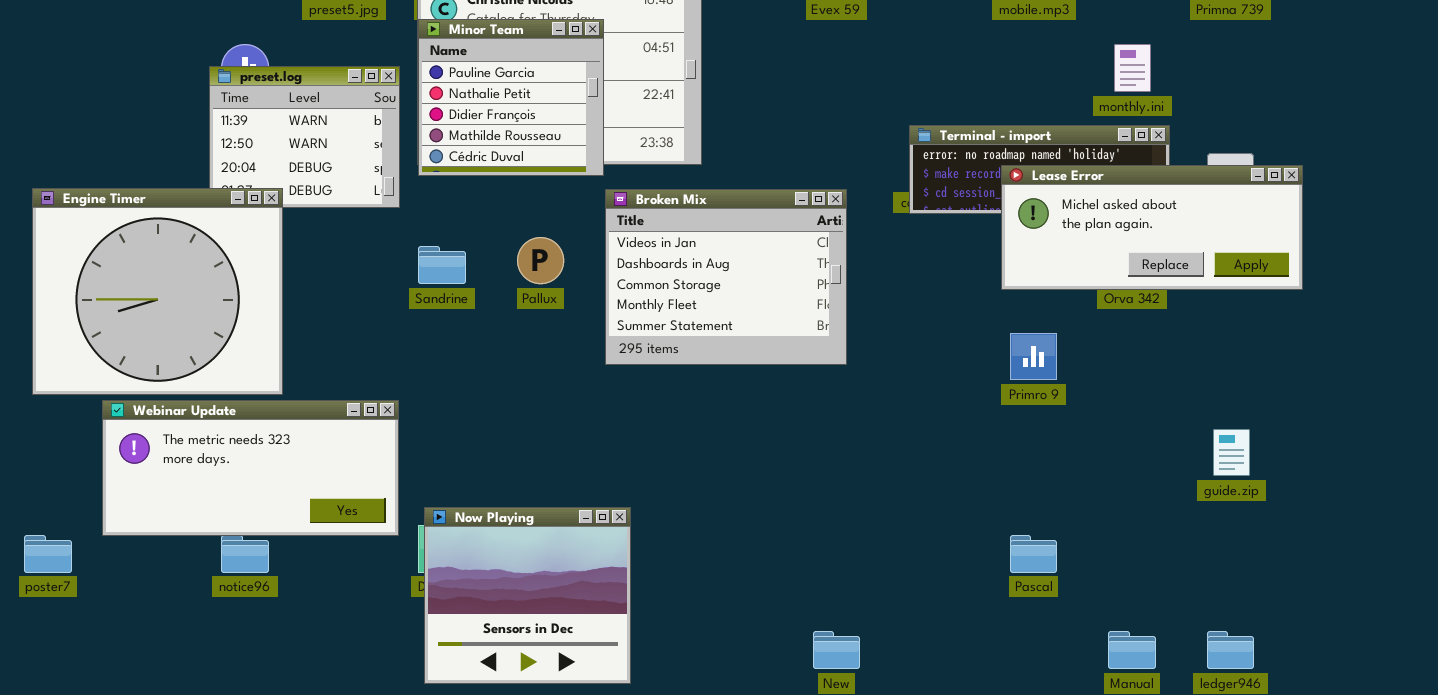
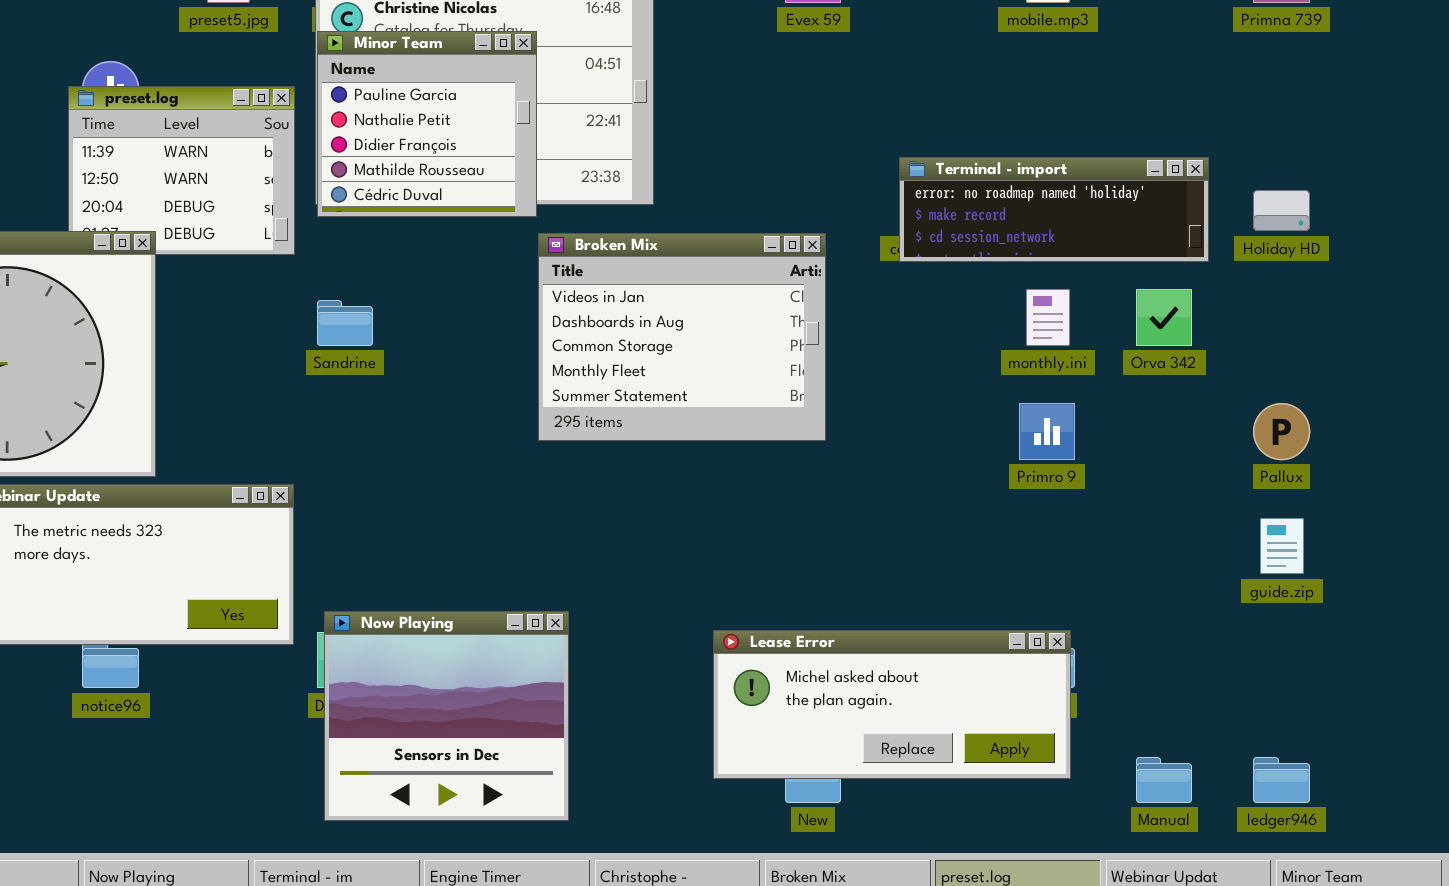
monthly.ini: [1114,44,1151,92] -> [1026,289,1070,346], moved
Lease Error: [1001,165,1303,290] -> [713,630,1071,779], moved
Pallux: [517,237,564,284] -> [1253,403,1310,460], moved

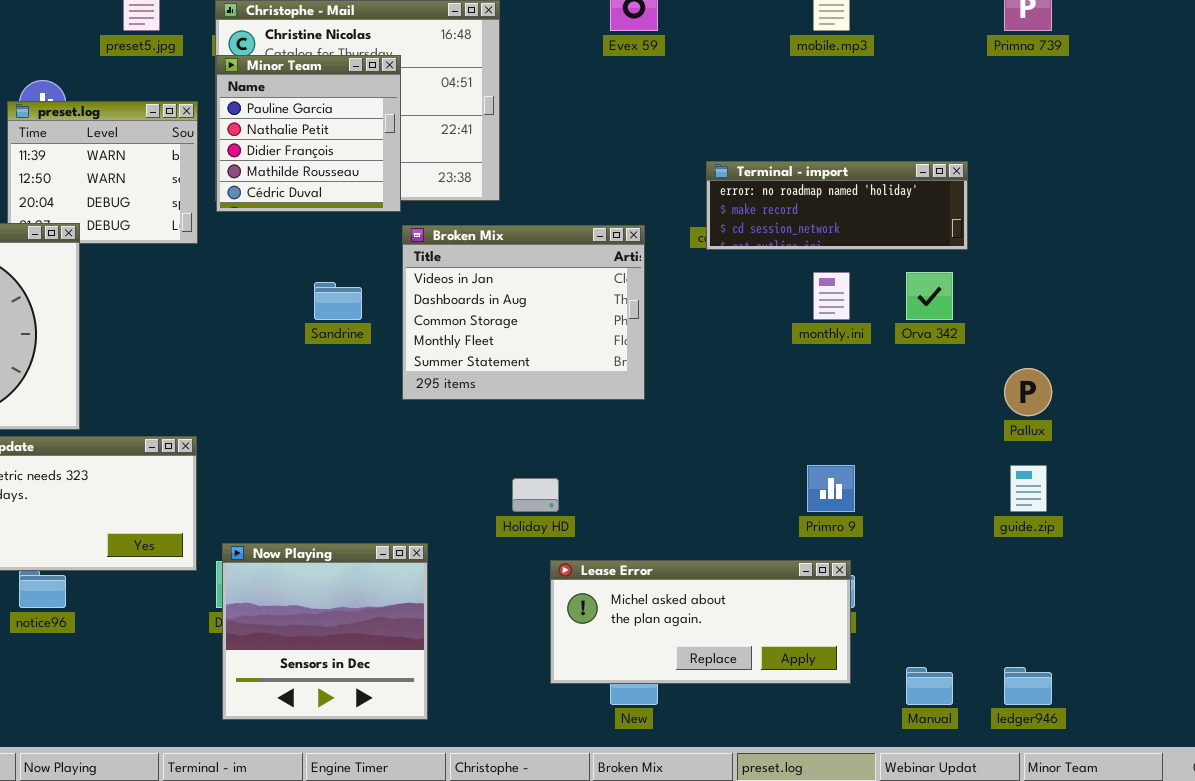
Holiday HD: [1253,190,1310,231] -> [512,478,559,512], moved
Sandrine: [317,300,373,346] -> [314,282,362,320], moved
Primro 9: [1019,403,1075,460] -> [807,465,855,512], moved

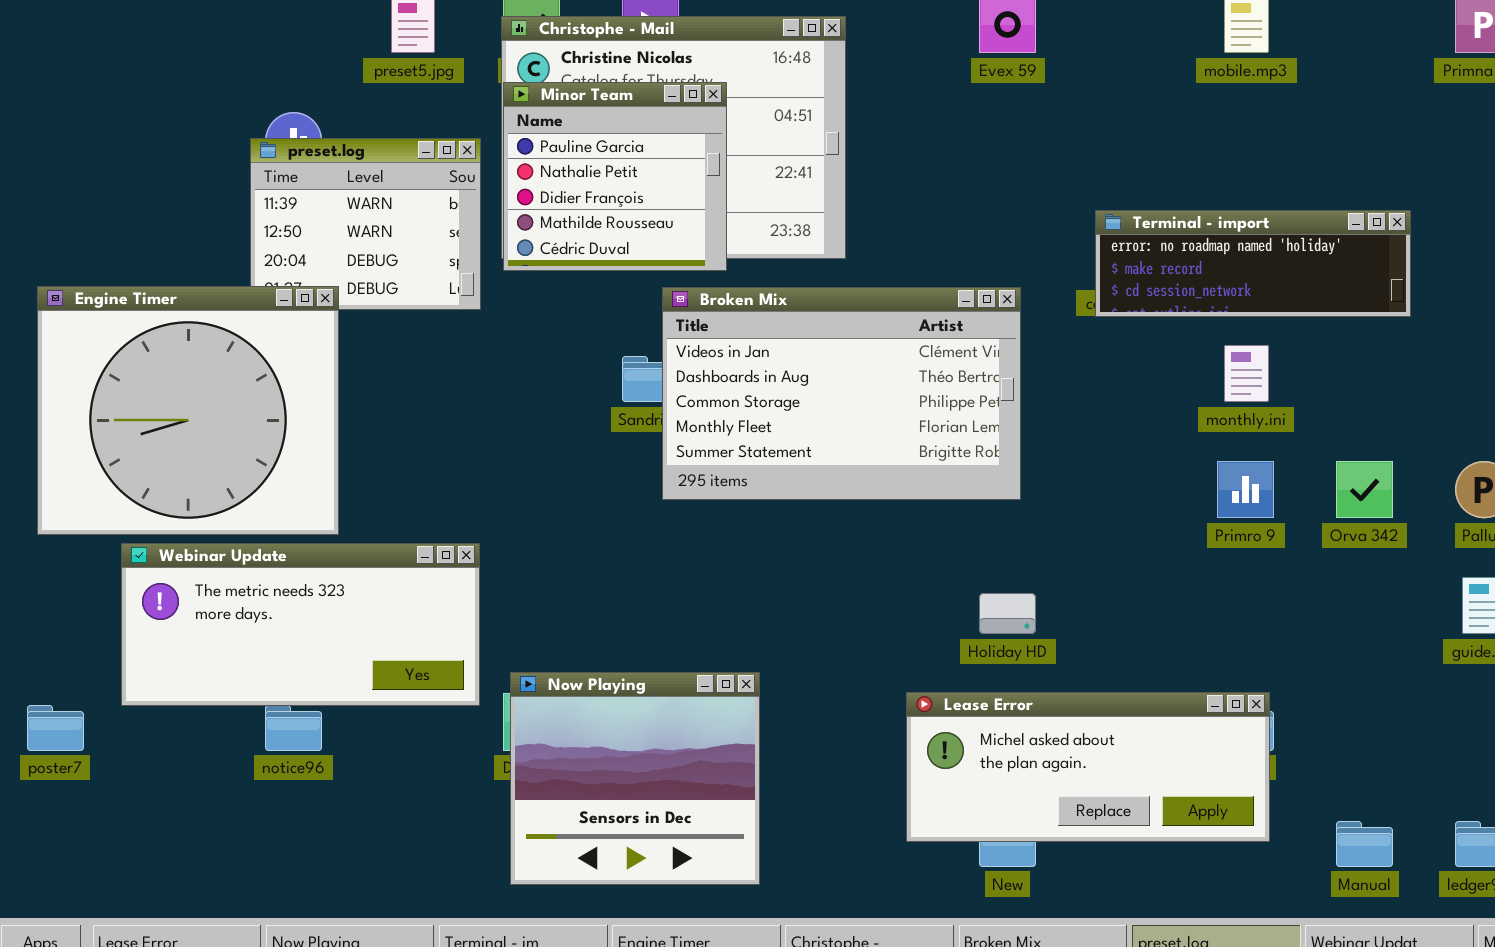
Broken Mix: [402,225,645,400] -> [662,287,1021,500], resized
Orva 342: [906,272,953,320] -> [1336,461,1393,518], moved
Primro 9: [807,465,855,512] -> [1217,461,1274,518], moved
Holiday HD: [512,478,559,512] -> [979,593,1036,634], moved

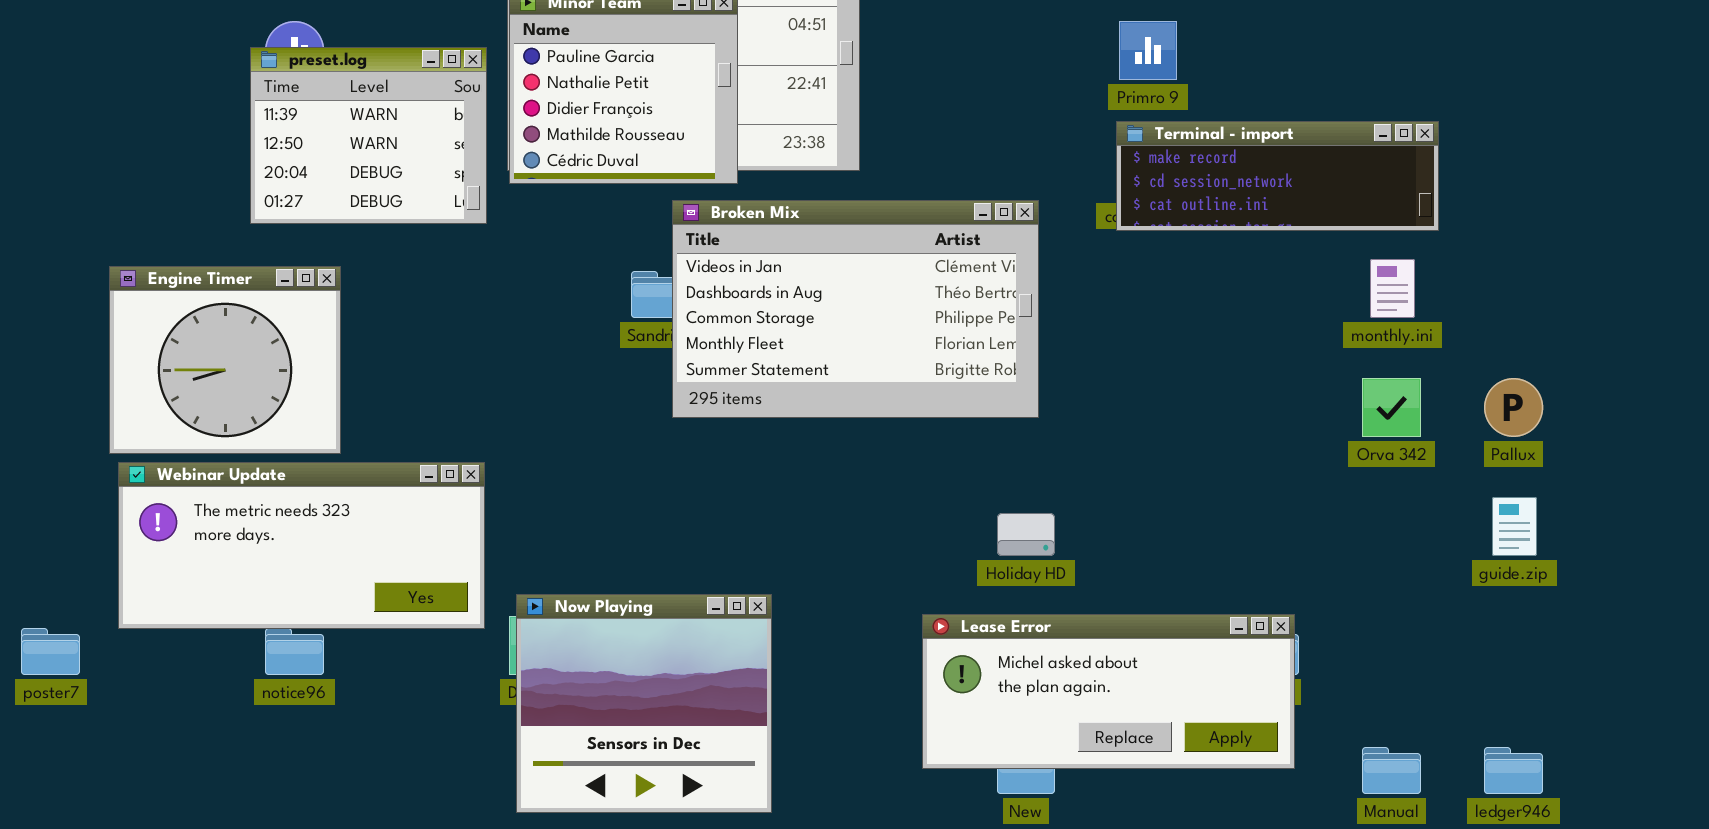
Terminal - import: [1095,210,1411,317] -> [1116,121,1439,231], scrolled down 1 row
Engine Timer: [37,286,339,535] -> [109,266,341,454], resized
monthly.ini: [1224,345,1269,402] -> [1370,259,1415,318], moved
Primro 9: [1217,461,1274,518] -> [1119,21,1177,80], moved

